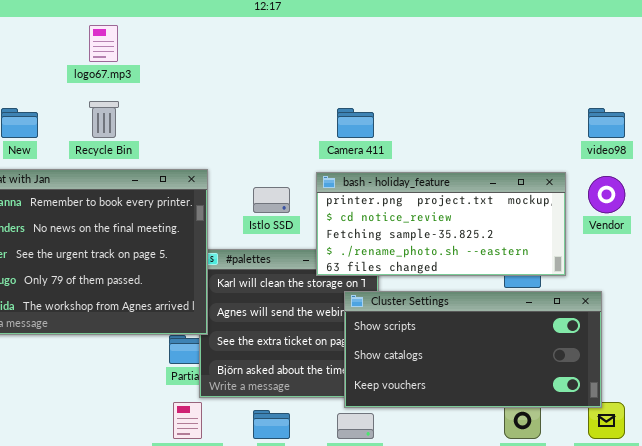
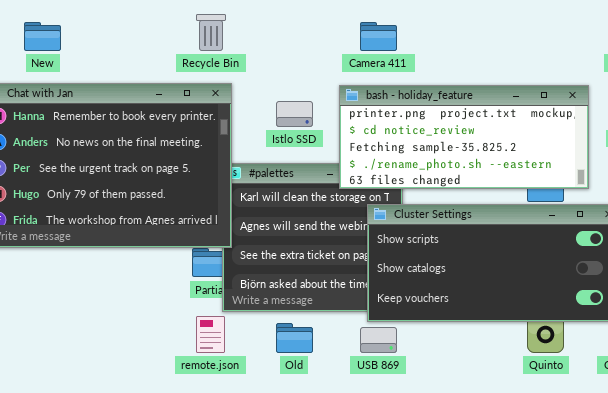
Recycle Bin: [89,101,119,138] -> [196,14,226,51], moved

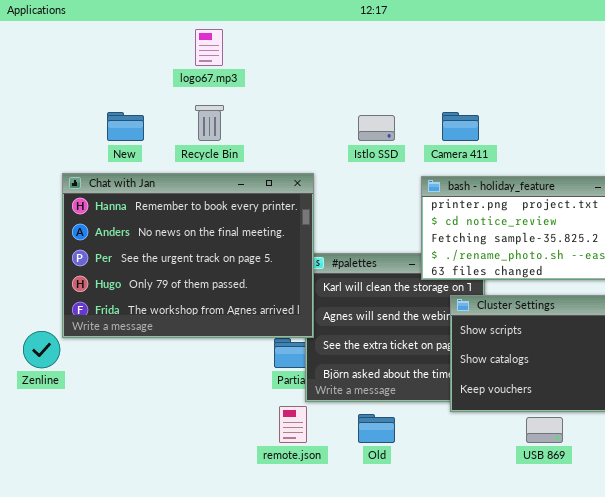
Recycle Bin: [196,14,226,51] -> [195,105,224,141], moved
Istlo SSD: [276,101,313,127] -> [358,115,395,141], moved
USB 869: [360,327,397,353] -> [526,417,563,443], moved

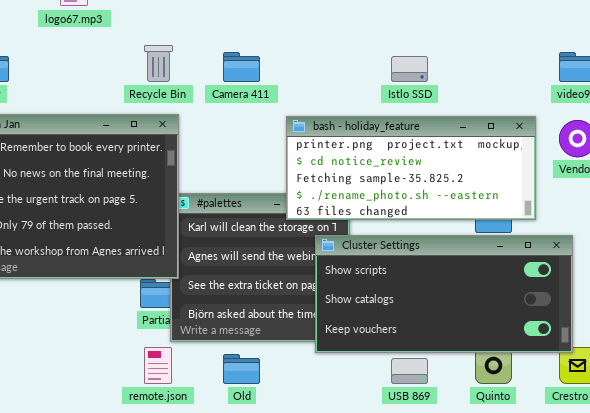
Recycle Bin: [195,105,224,141] -> [144,45,173,82], moved
Camera 411: [442,112,479,141] -> [223,52,260,82], moved
Istlo SSD: [358,115,395,141] -> [391,56,428,82], moved

